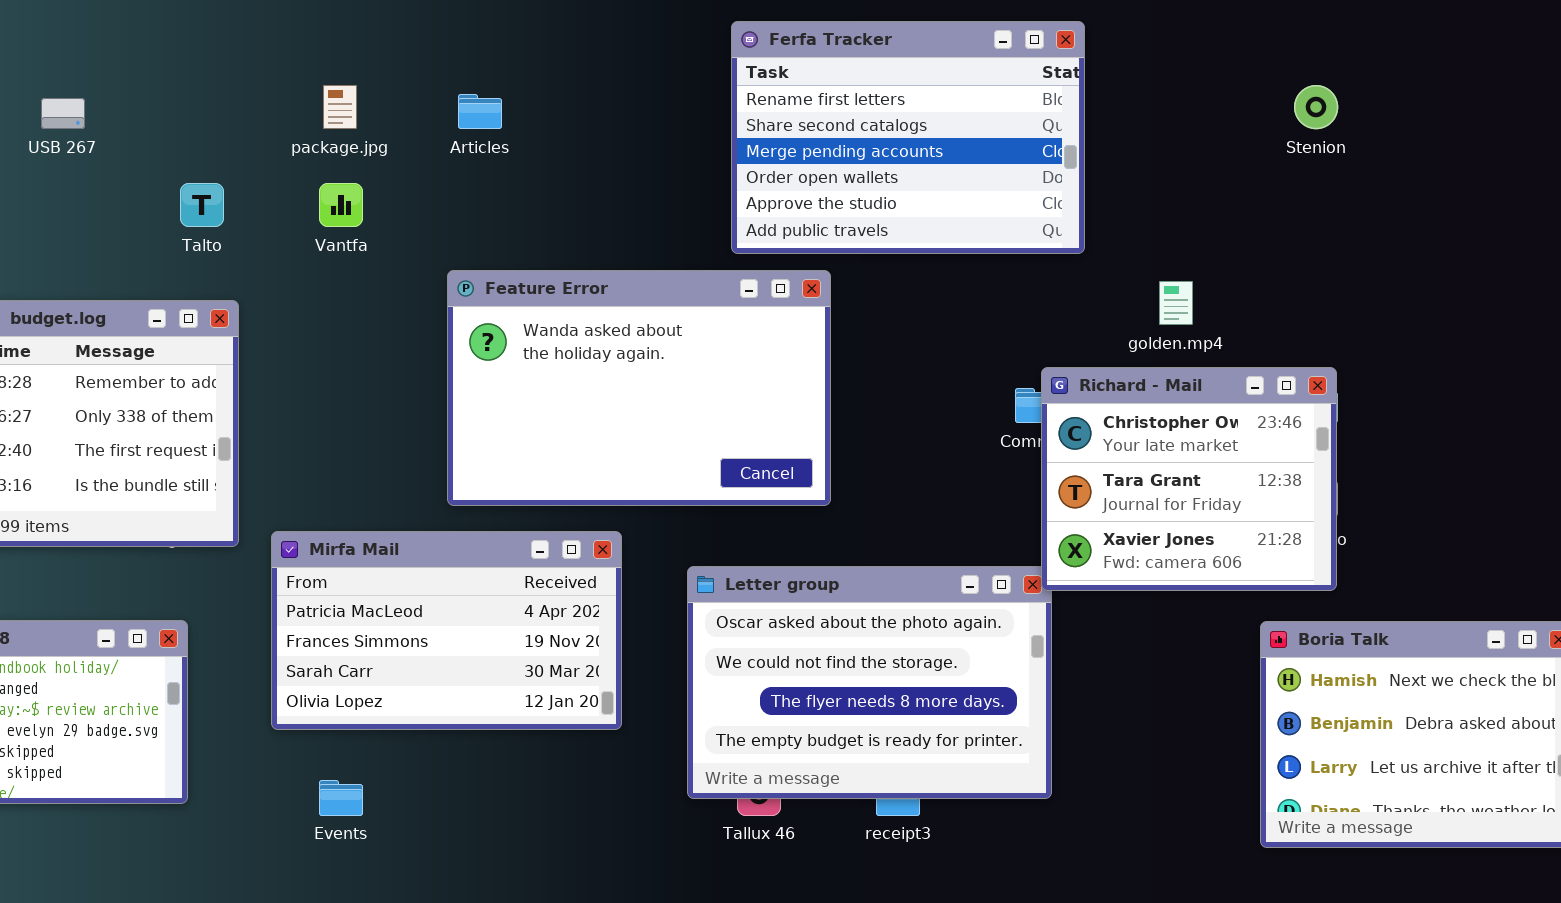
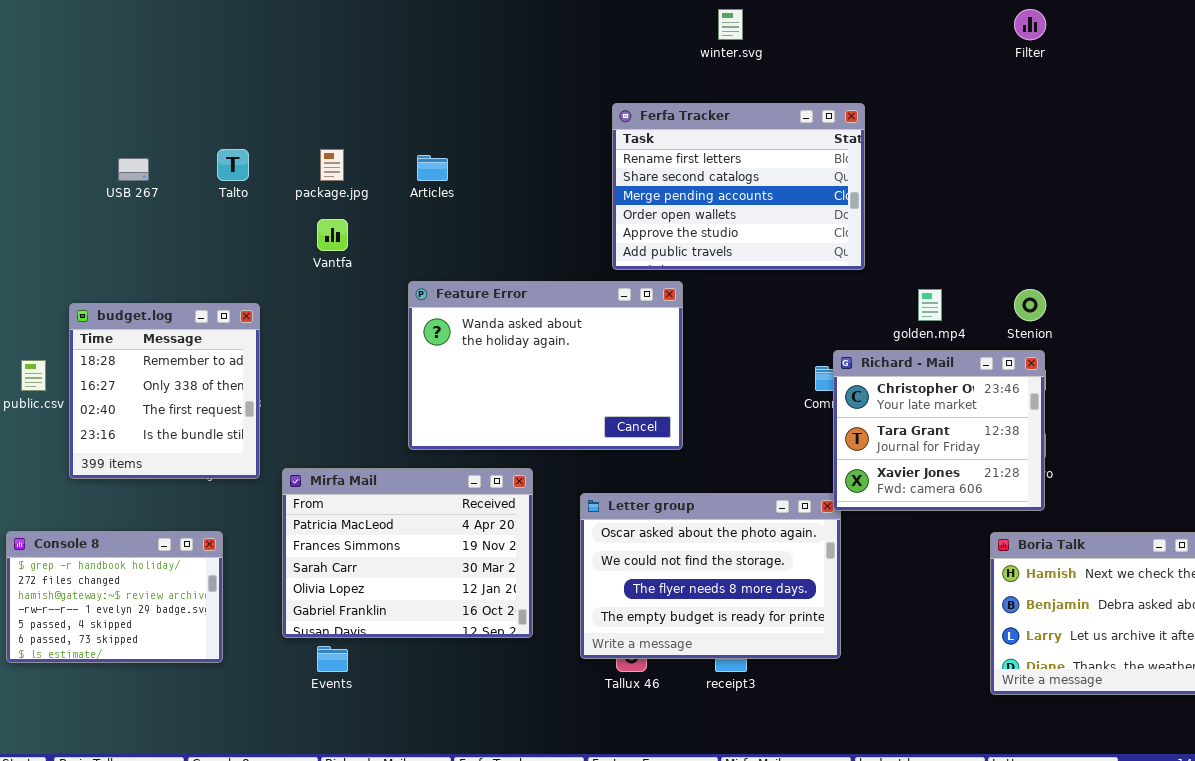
Stenion: [1294,85,1338,129] -> [1014,289,1046,321], moved
Talto: [180,183,224,227] -> [217,149,249,181], moved
Mirfa Mail: [271,531,622,730] -> [282,468,533,638], resized

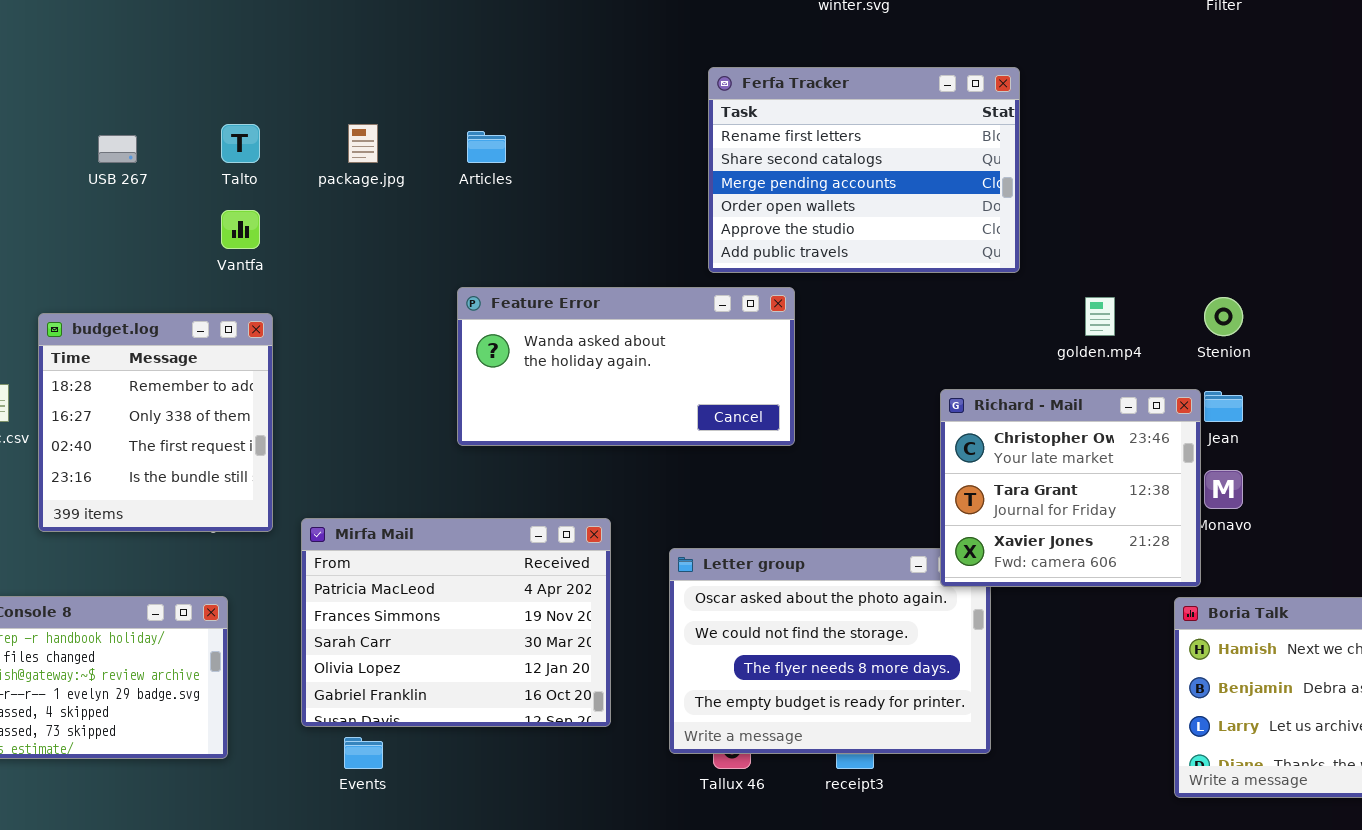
Vantfa: [317,219,348,251] -> [221,210,260,249], moved
Feature Error: [408,281,683,450] -> [457,287,795,446], resized
Richard - Mail: [833,350,1045,511] -> [940,389,1201,587], moved

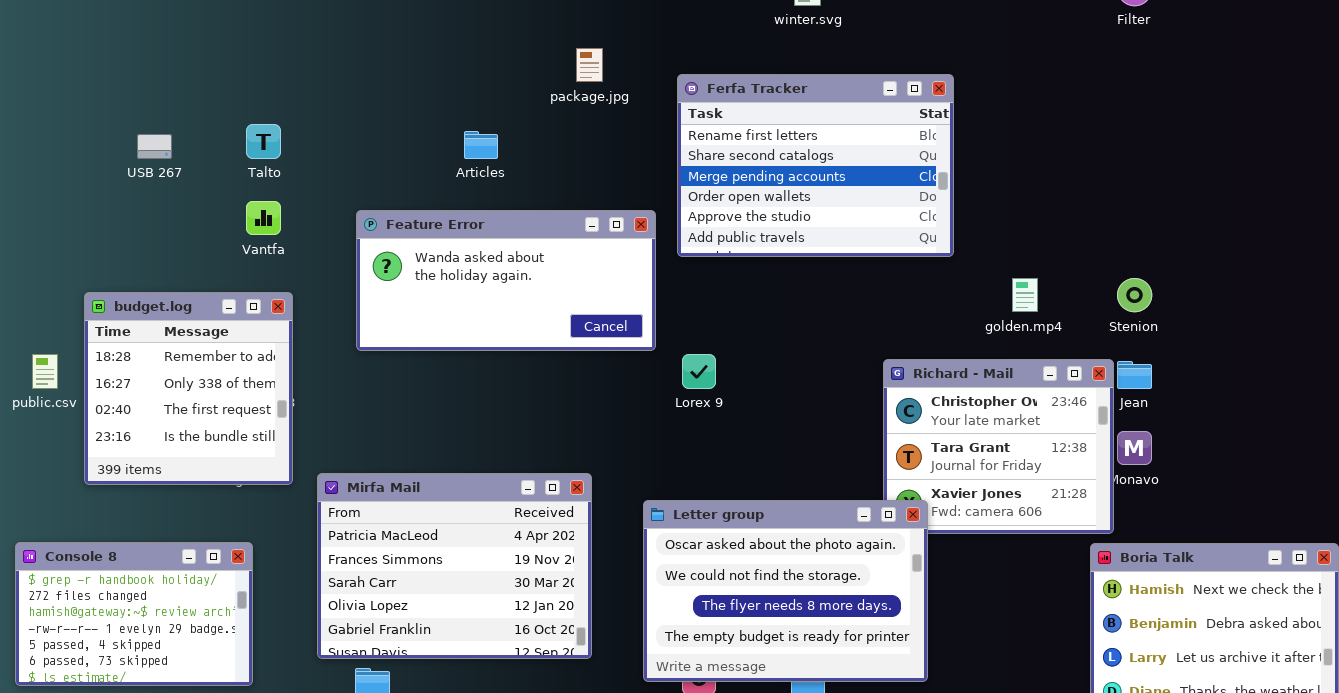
package.jpg: [348,124,378,163] -> [576,48,603,82], moved
Feature Error: [457,287,795,446] -> [356,210,656,351], moved
Letter group: [669,548,991,754] -> [643,500,928,682], raised

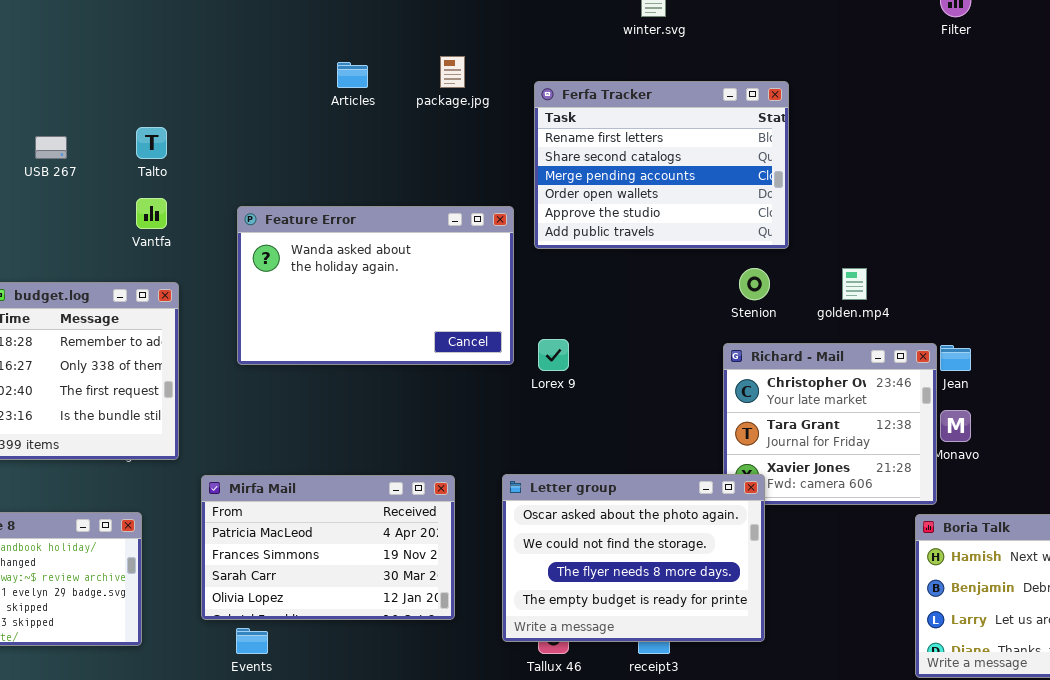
Articles: [464,131,498,159] -> [337,62,368,88], moved
Feature Error: [356,210,656,351] -> [237,206,514,365], resized
Stenion: [1117,278,1152,312] -> [739,268,770,300], moved
Mirfa Mail: [317,473,592,659] -> [201,475,455,620], resized

